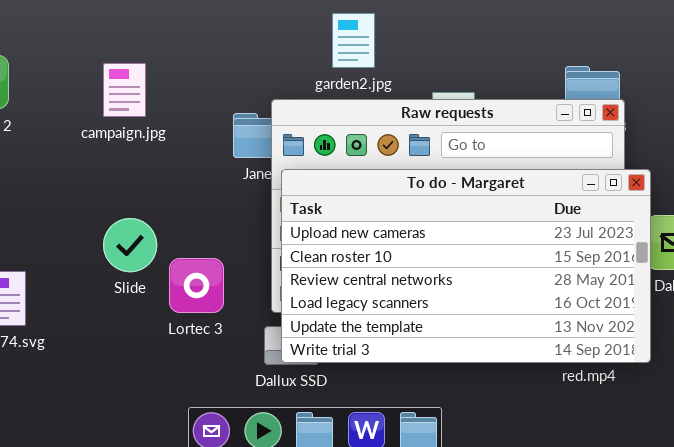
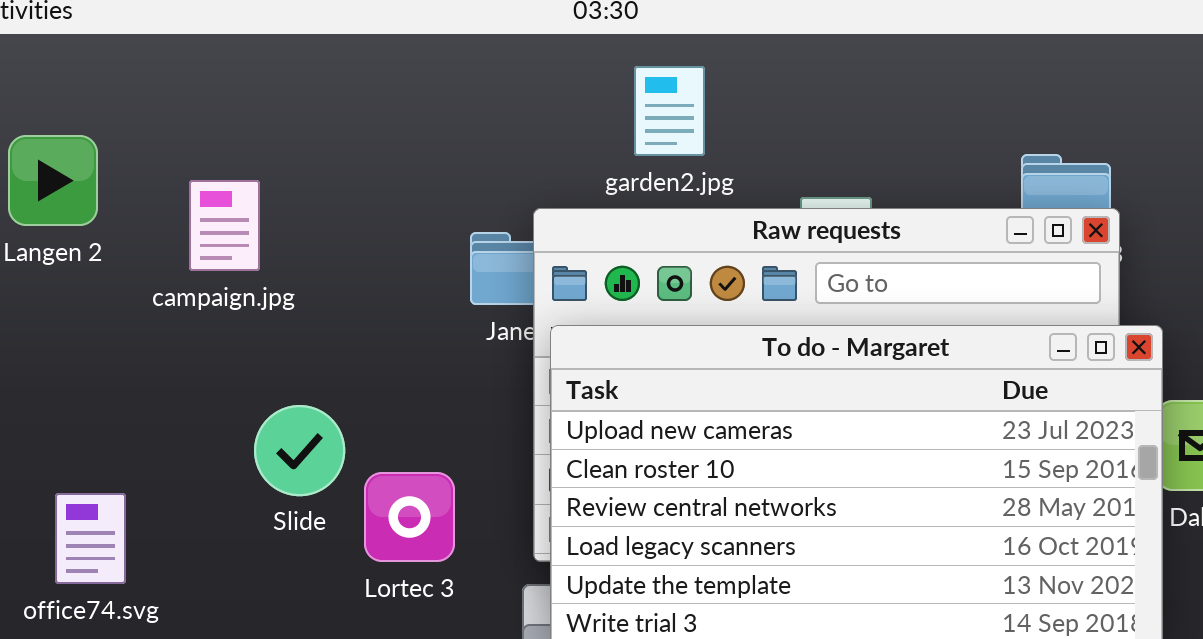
campaign.jpg: [103,63,146,117] -> [189,180,260,271], moved

